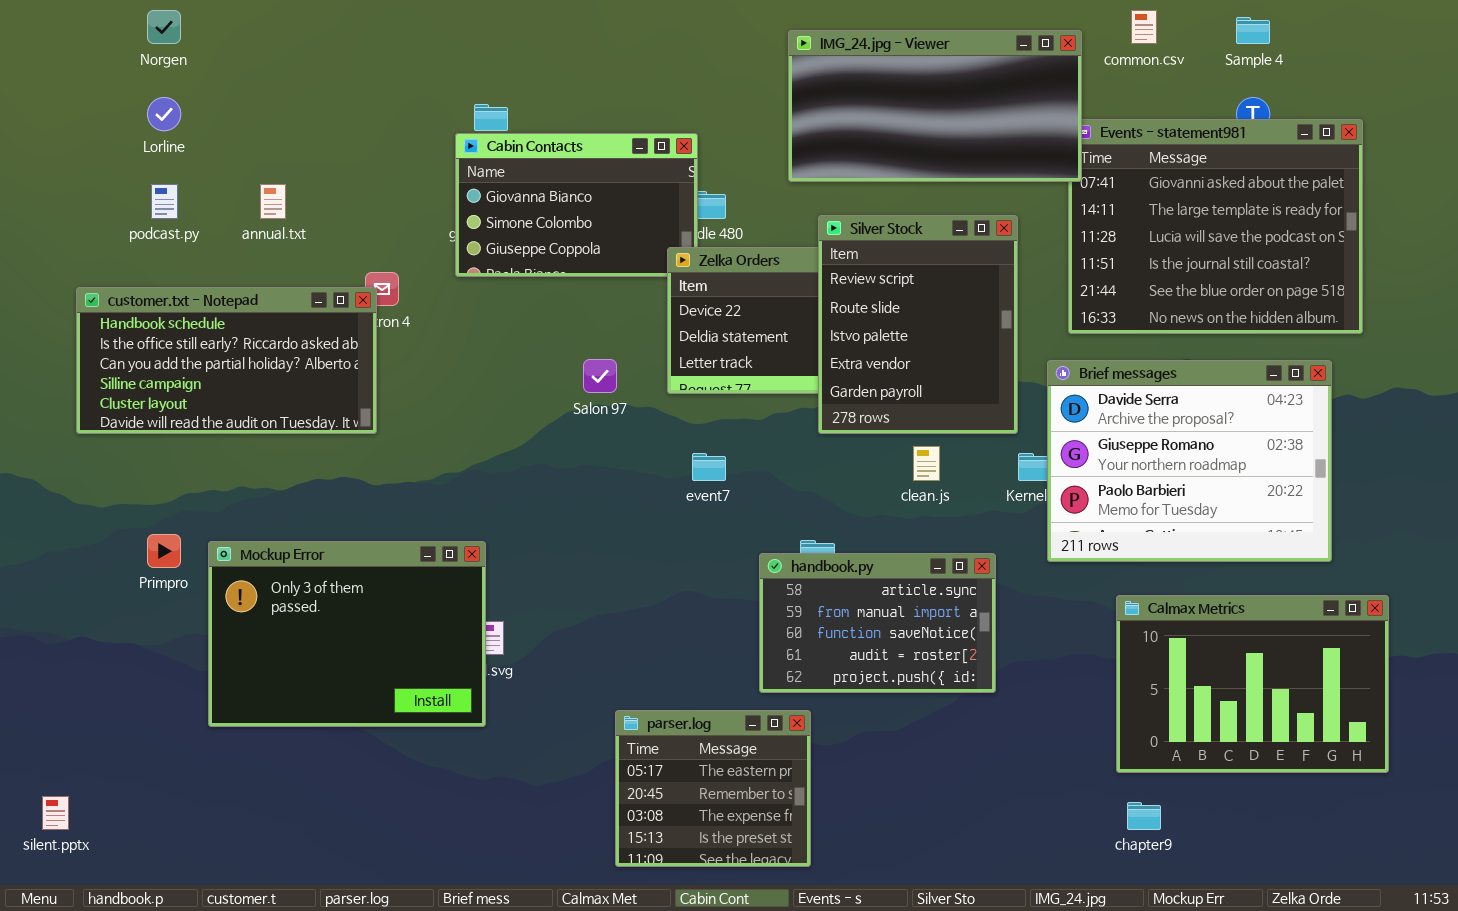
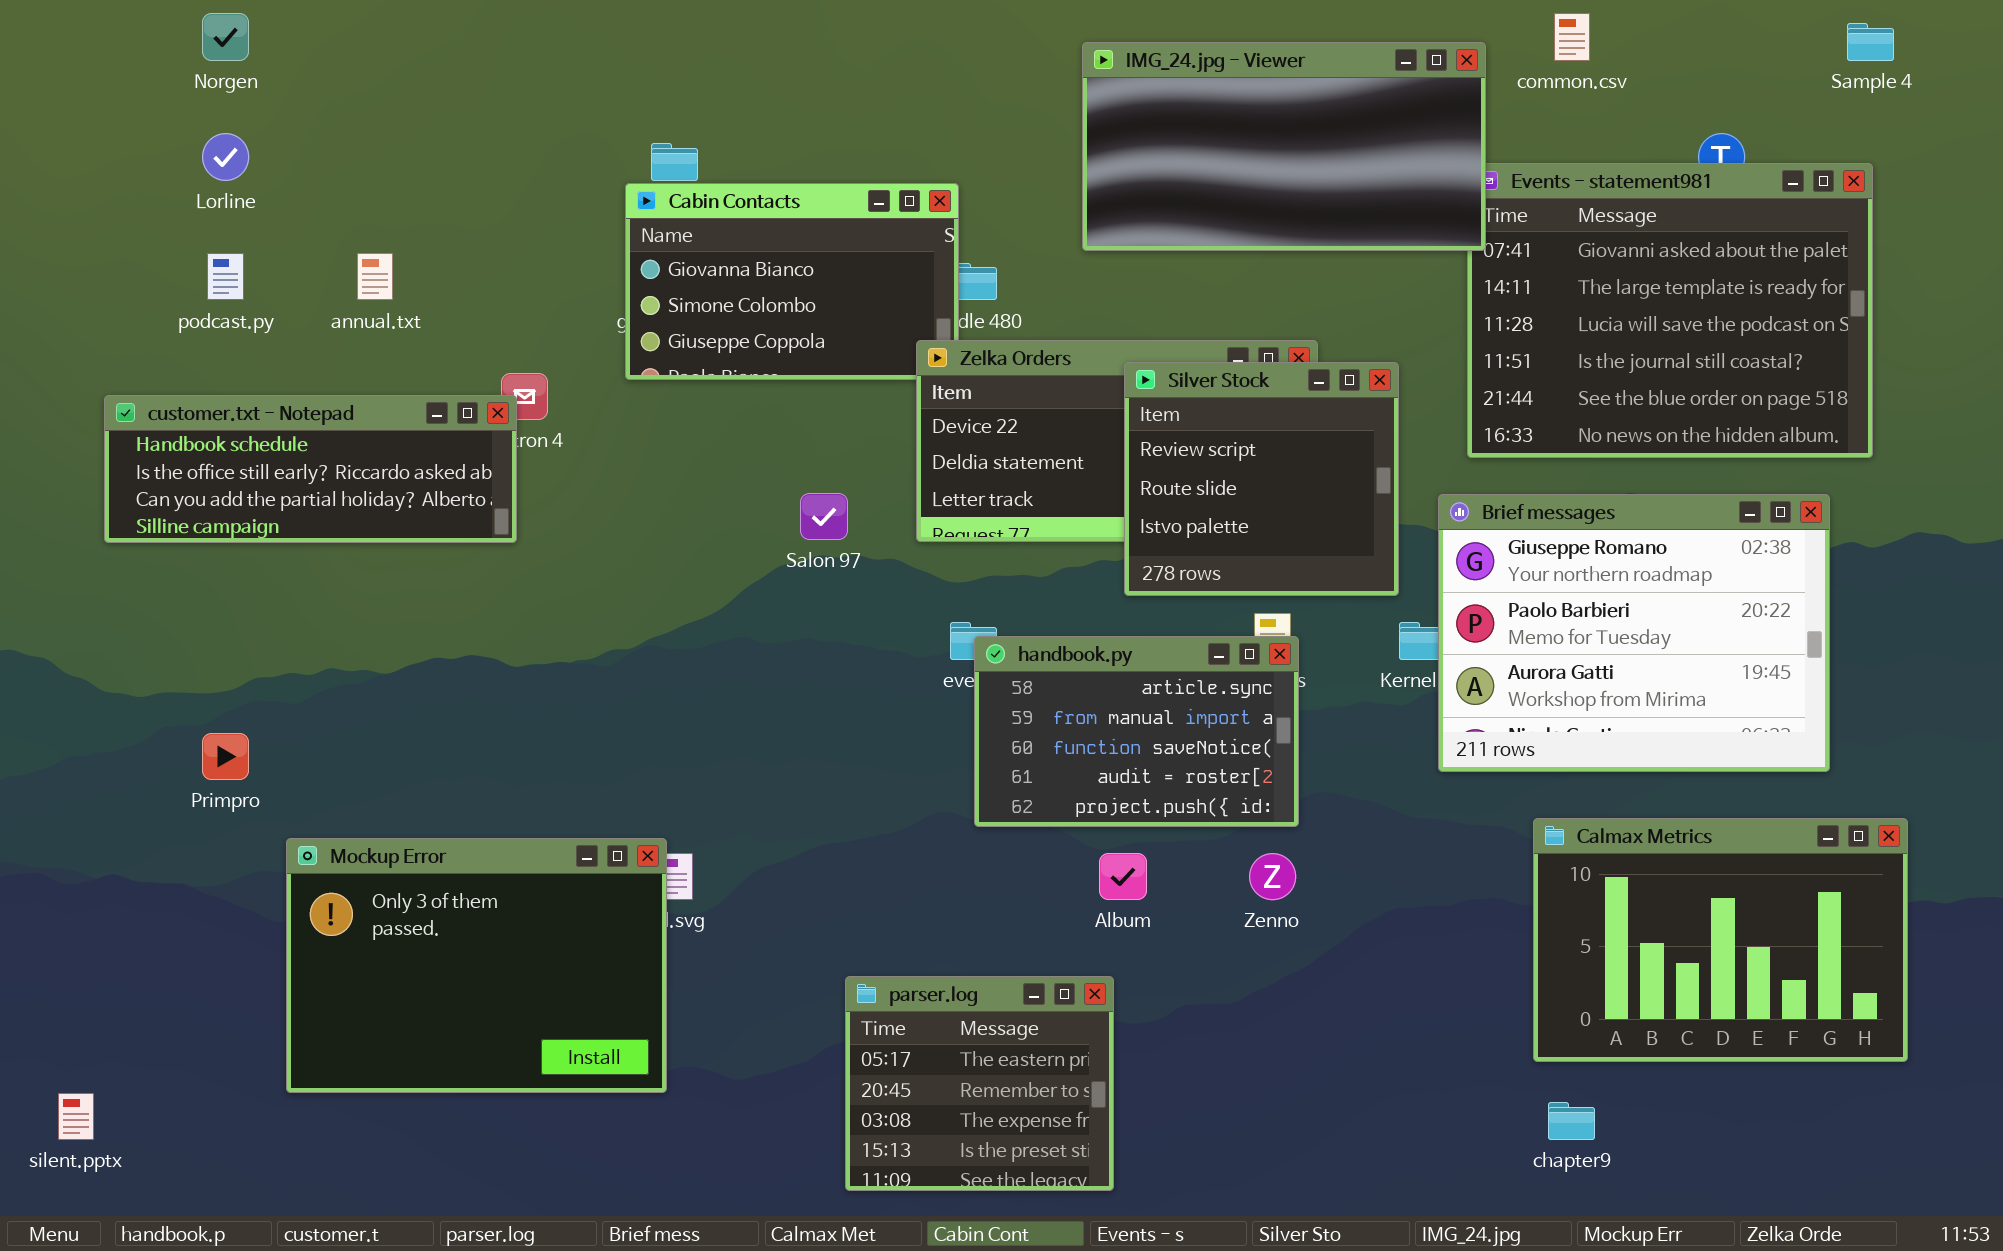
Sample 4: [1236,17,1270,44] -> [1847,23,1894,61], moved
Silver Stock: [818,215,1018,434] -> [1124,362,1399,596], resized
customer.txt - Notepad: [76,287,377,434] -> [104,395,517,543], resized
Brief messages: [1047,360,1332,562] -> [1438,494,1830,772], scrolled down 1 row
Mockup Error: [208,541,486,727] -> [286,838,667,1093], moved
handbook.py: [759,553,996,693] -> [974,636,1299,827], moved

